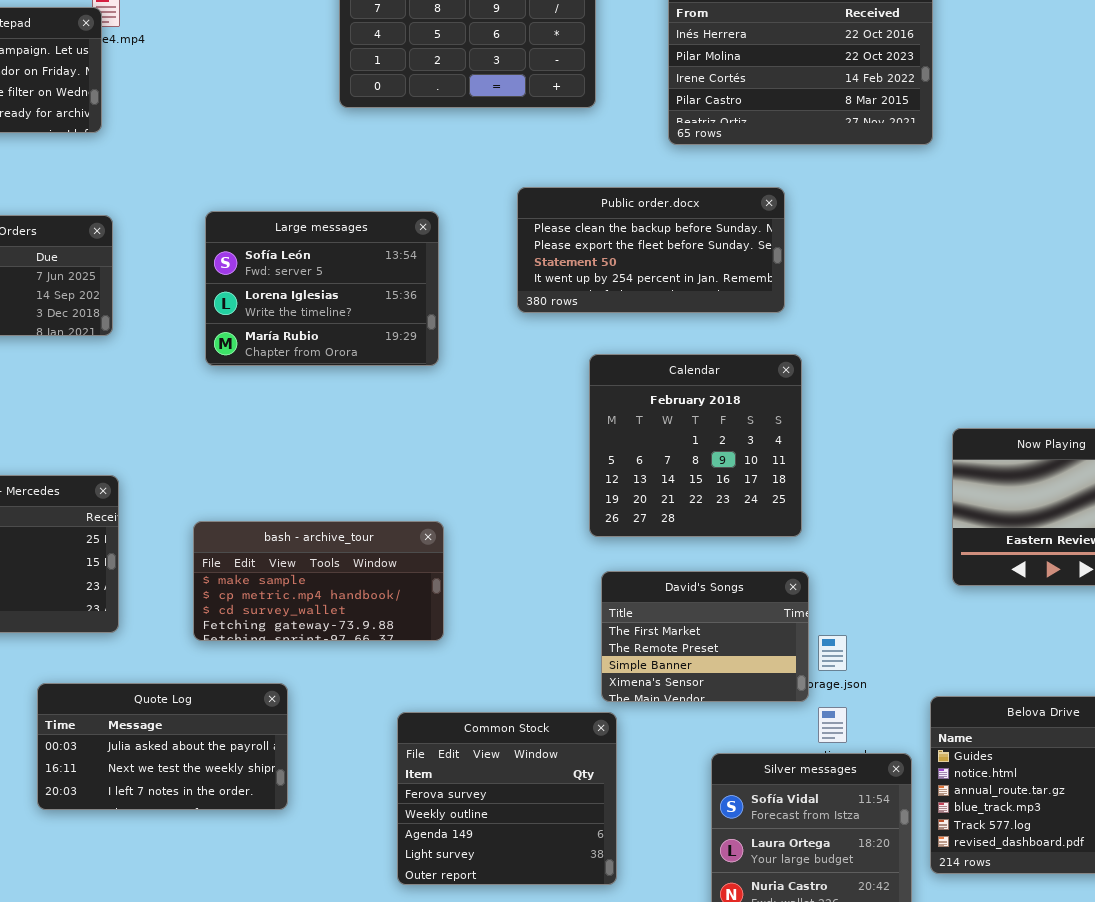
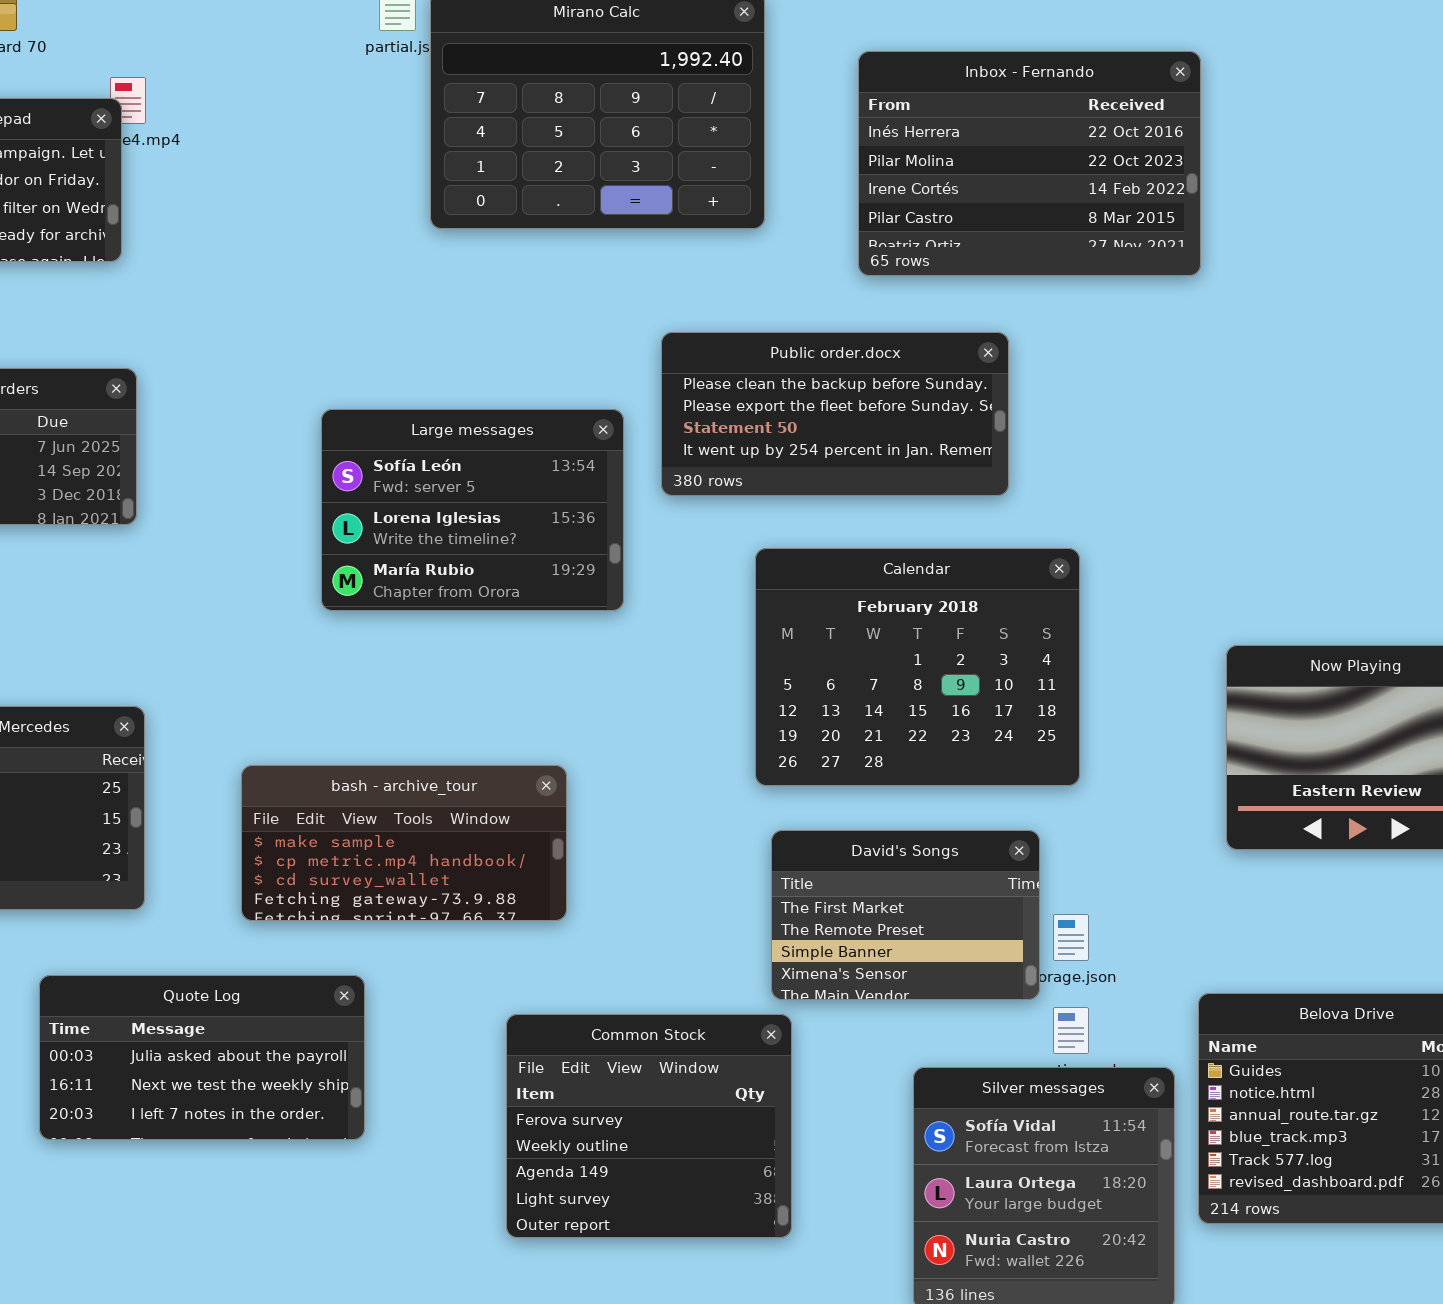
Large messages: [205,211,439,366] -> [321,409,624,611], moved
Calendar: [589,354,802,537] -> [755,548,1080,786], resized

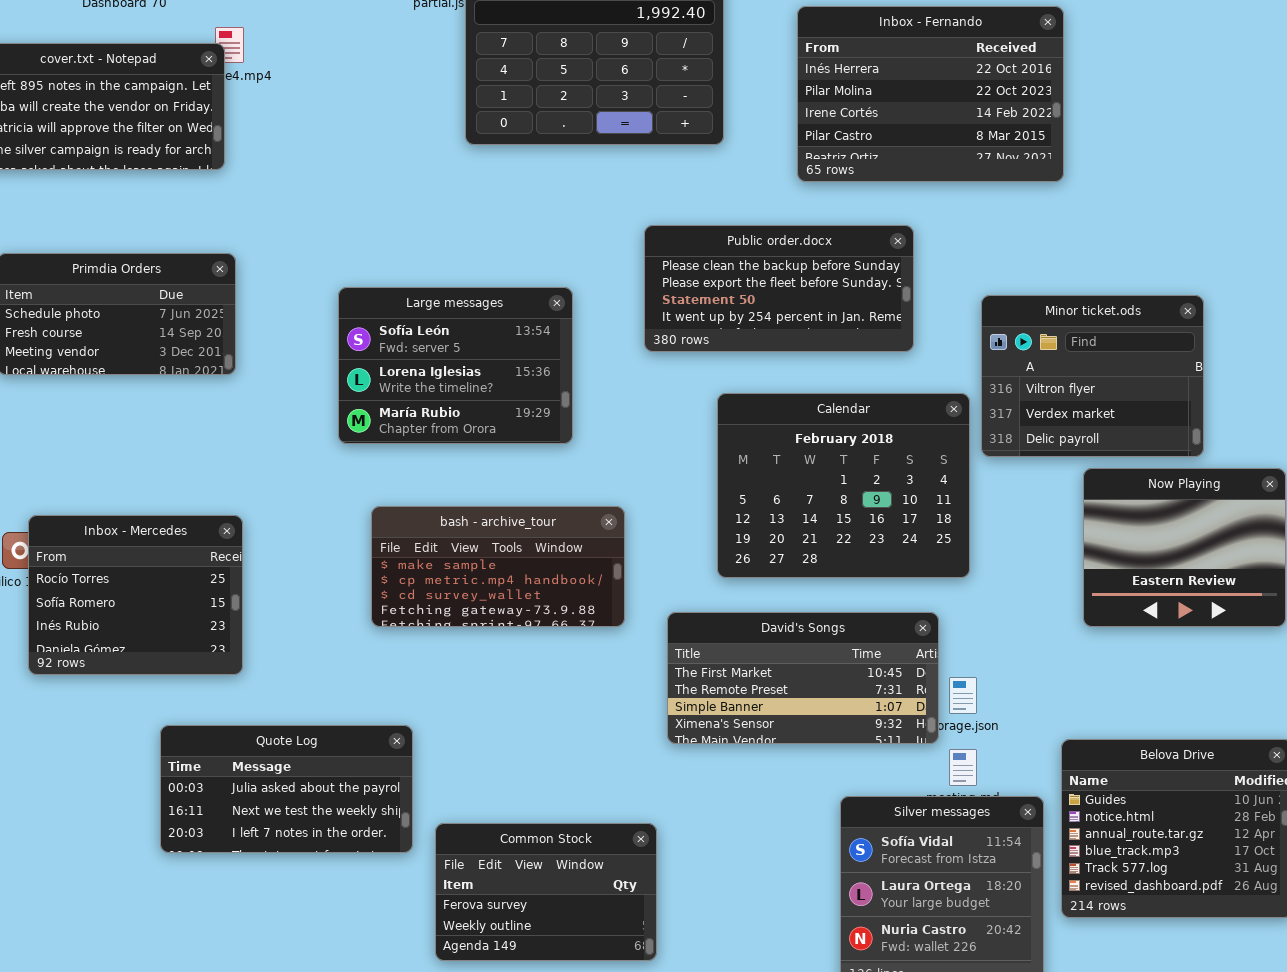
Large messages: [321,409,624,611] -> [338,287,573,444], moved
Minor ticket.ods: none -> [981,295,1204,457], opened
bash - archive_tour: [241,765,567,921] -> [371,506,625,627], moved
David's Songs: [771,830,1040,1000] -> [667,612,939,744], resized
Common Stock: [506,1014,792,1238] -> [435,823,657,961], moved, resized

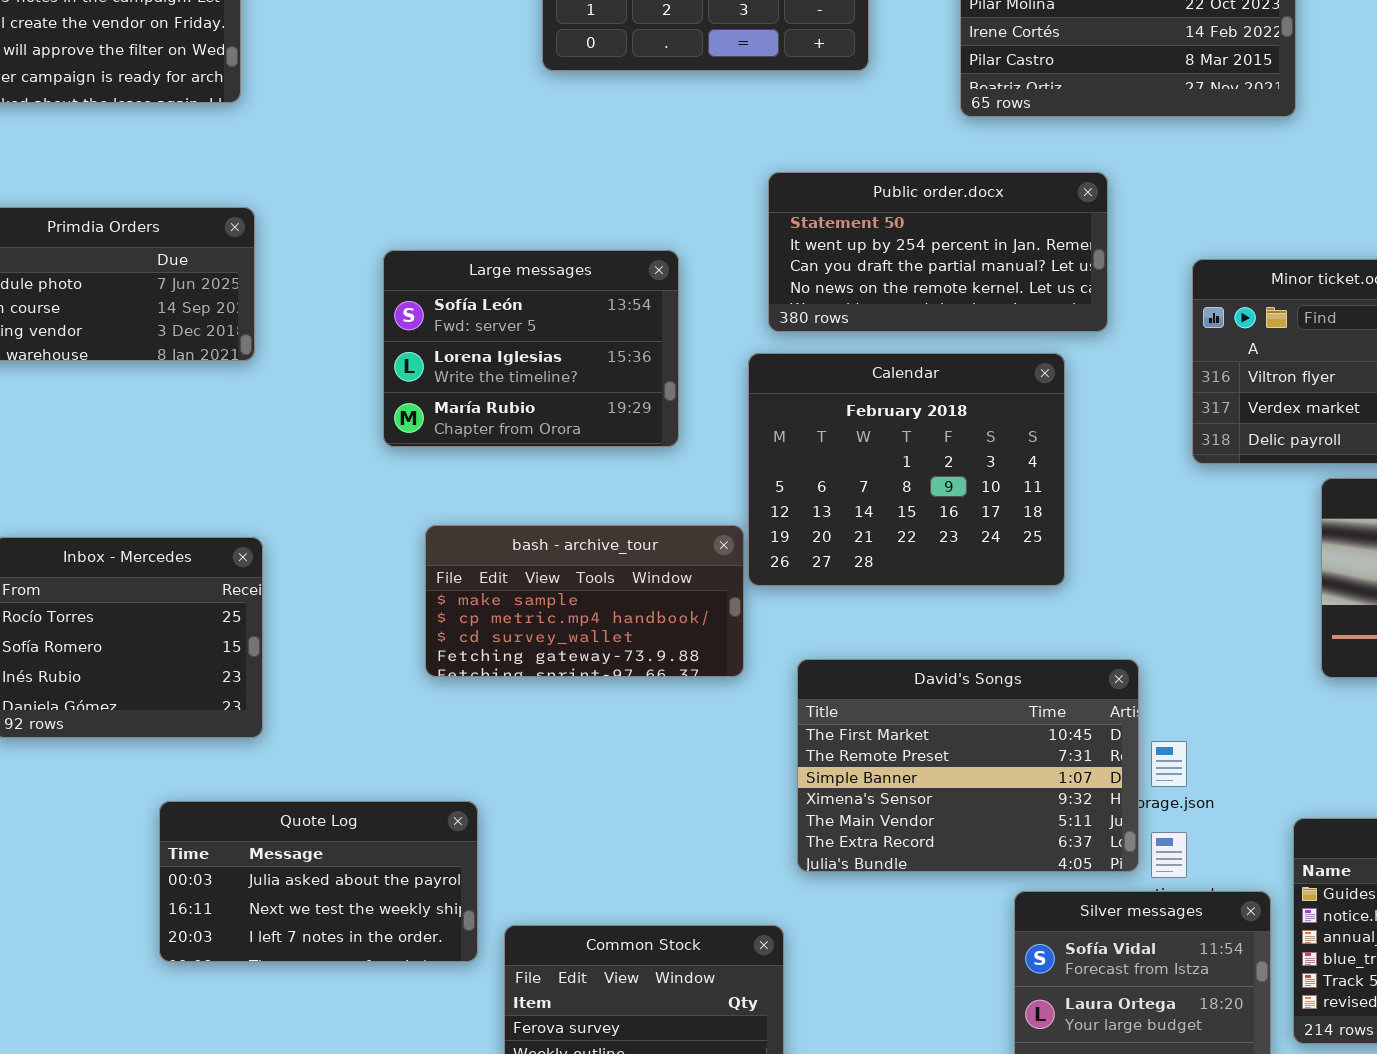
Public order.docx: [644,225,914,352] -> [768,172,1108,332], scrolled down 2 rows
Calendar: [717,393,970,578] -> [748,353,1065,586], moved
David's Songs: [667,612,939,744] -> [797,659,1139,872], resized

